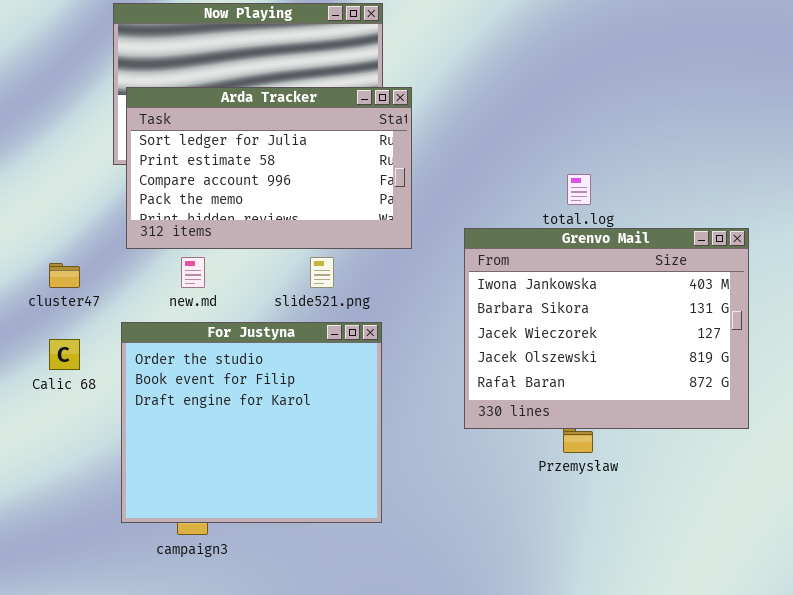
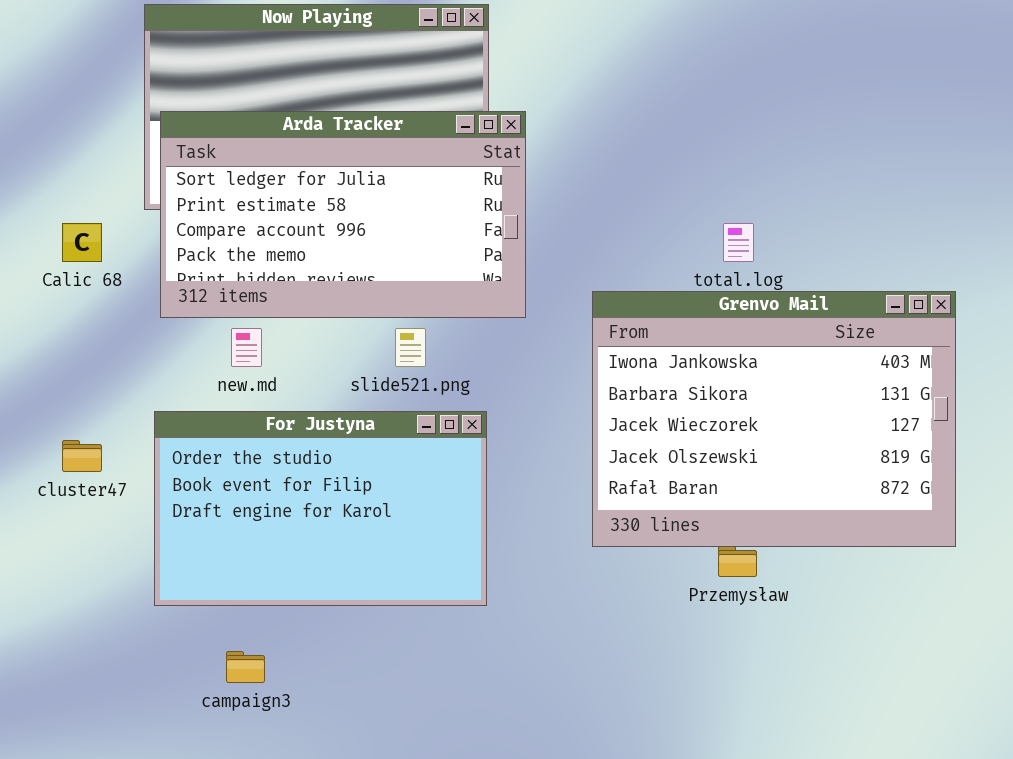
cluster47: [49,263,80,288] -> [62,440,102,472], moved
For Justyna: [121,322,382,523] -> [154,411,487,606], resized
Calic 68: [49,339,80,370] -> [62,223,102,262], moved

